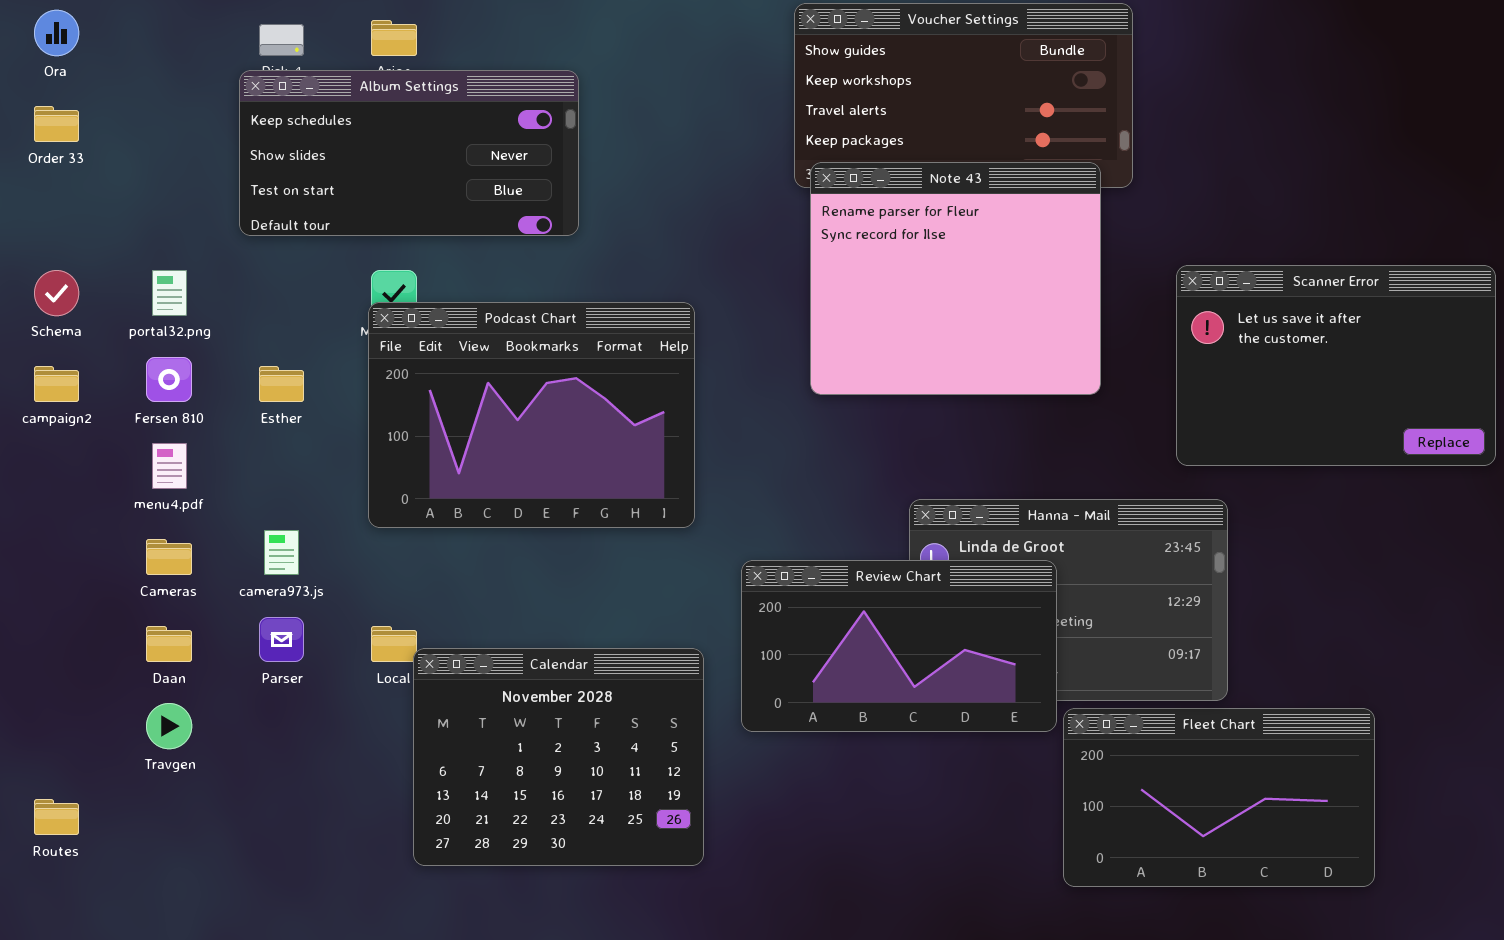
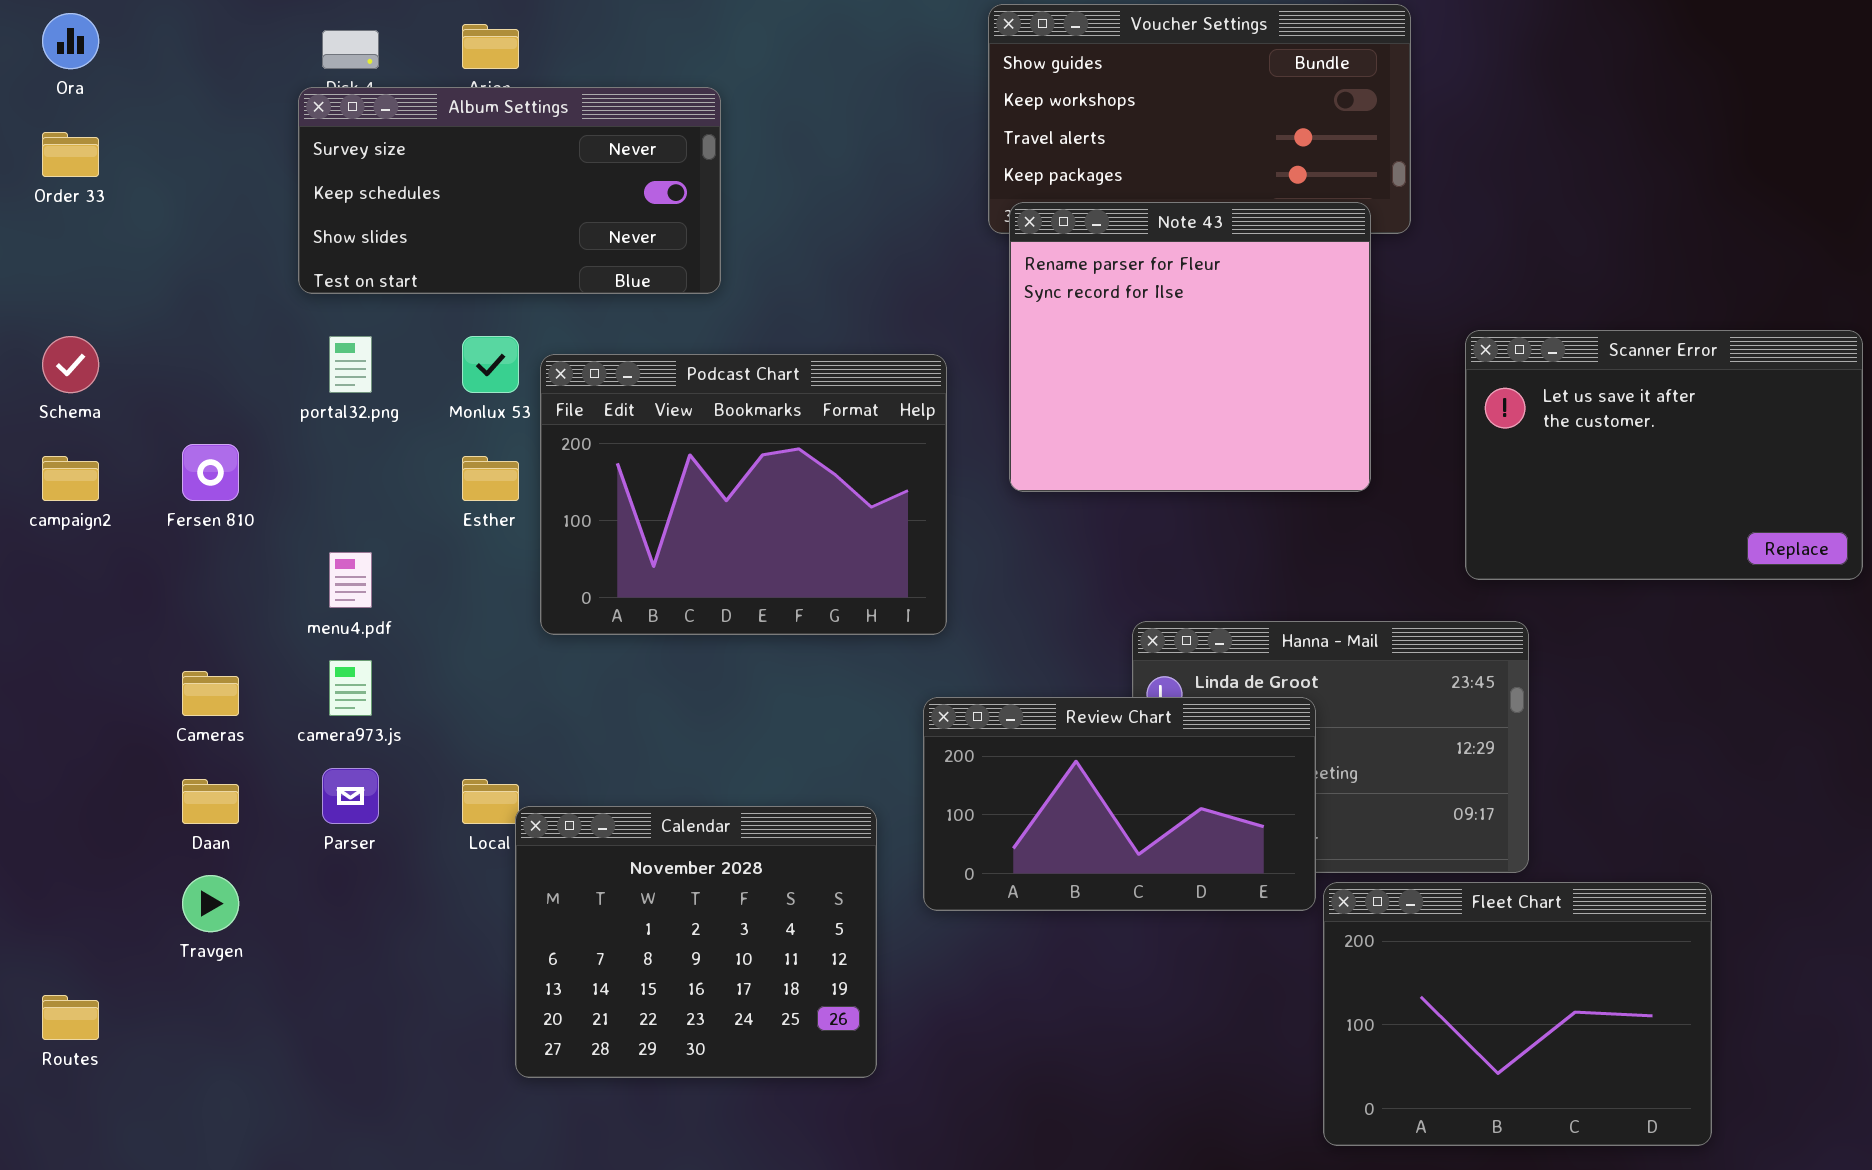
Album Settings: [239,70,579,236] -> [298,87,721,294], scrolled up 1 row
portal32.png: [152,270,187,316] -> [329,336,372,393], moved
Podcast Chart: [368,302,695,528] -> [540,354,947,635], moved
Esther: [259,366,304,402] -> [462,456,519,501], moved
menu4.pdf: [152,443,187,489] -> [329,552,372,608], moved
Fleet Chart: [1063,708,1375,887] -> [1323,882,1712,1146], resized

